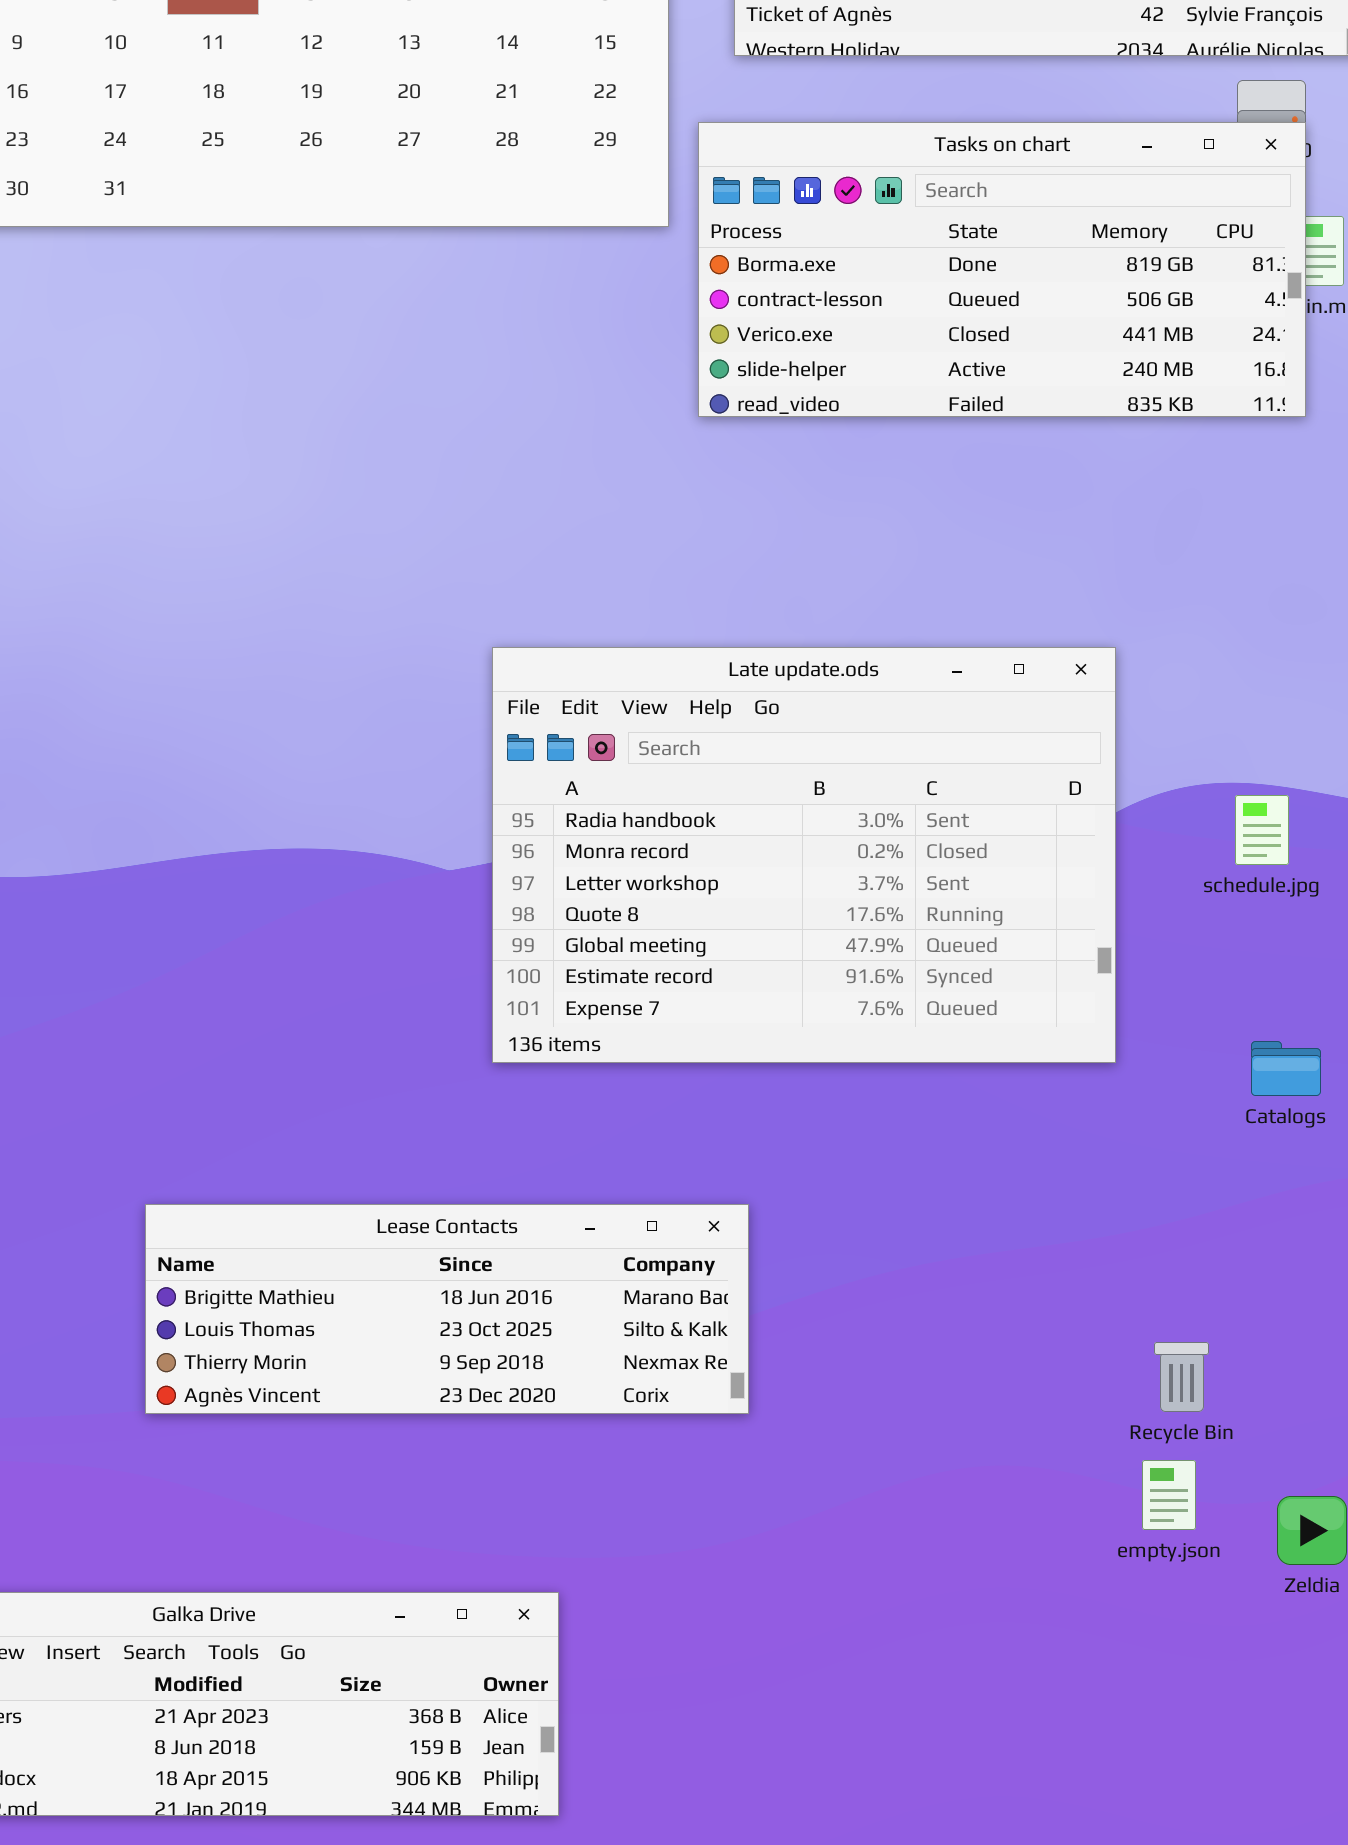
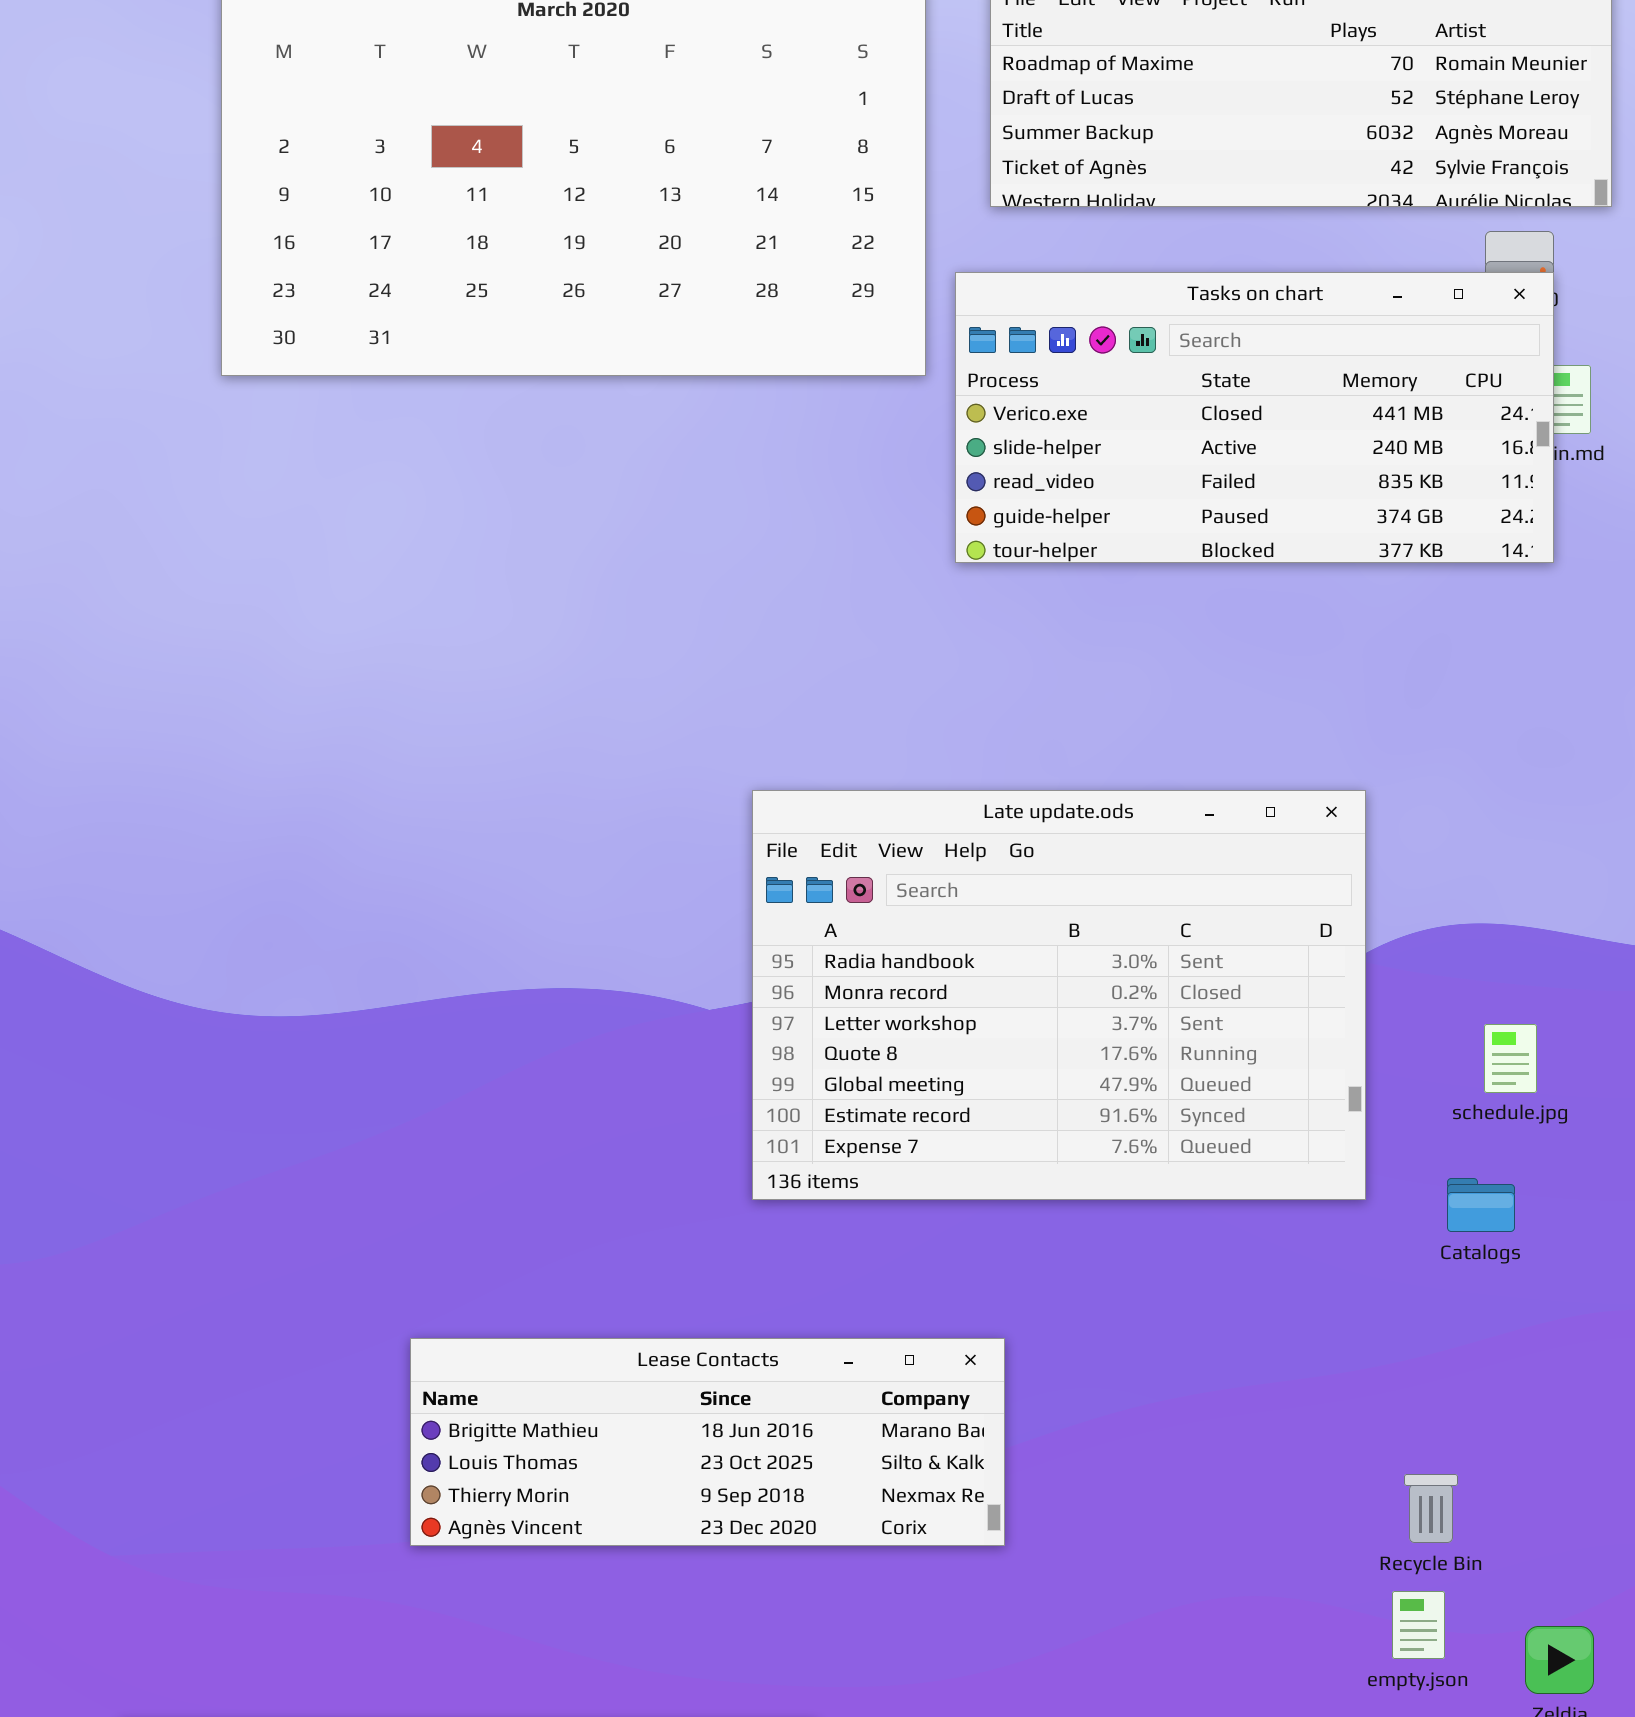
Tasks on chart: [698,122,1306,417] -> [955,272,1554,563], scrolled down 2 rows
schedule.jpg: [1235,795,1289,865] -> [1484,1024,1537,1093], moved
Catalogs: [1251,1041,1321,1096] -> [1447,1178,1515,1232], moved

